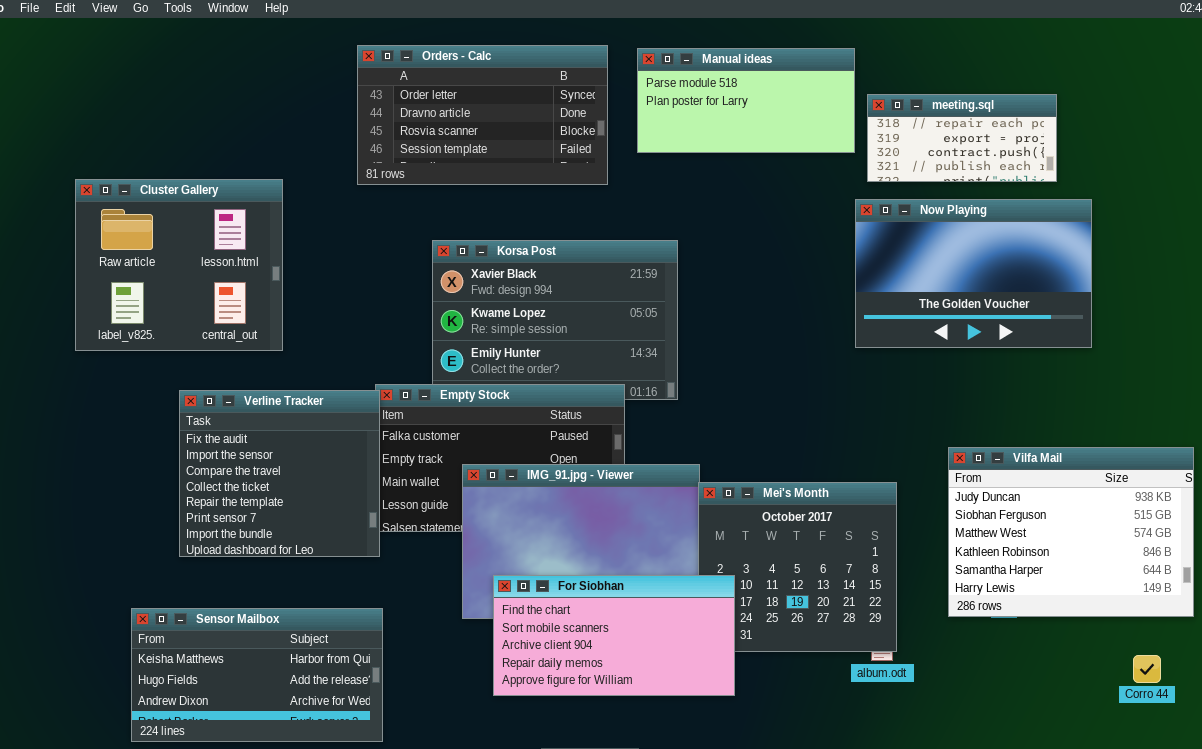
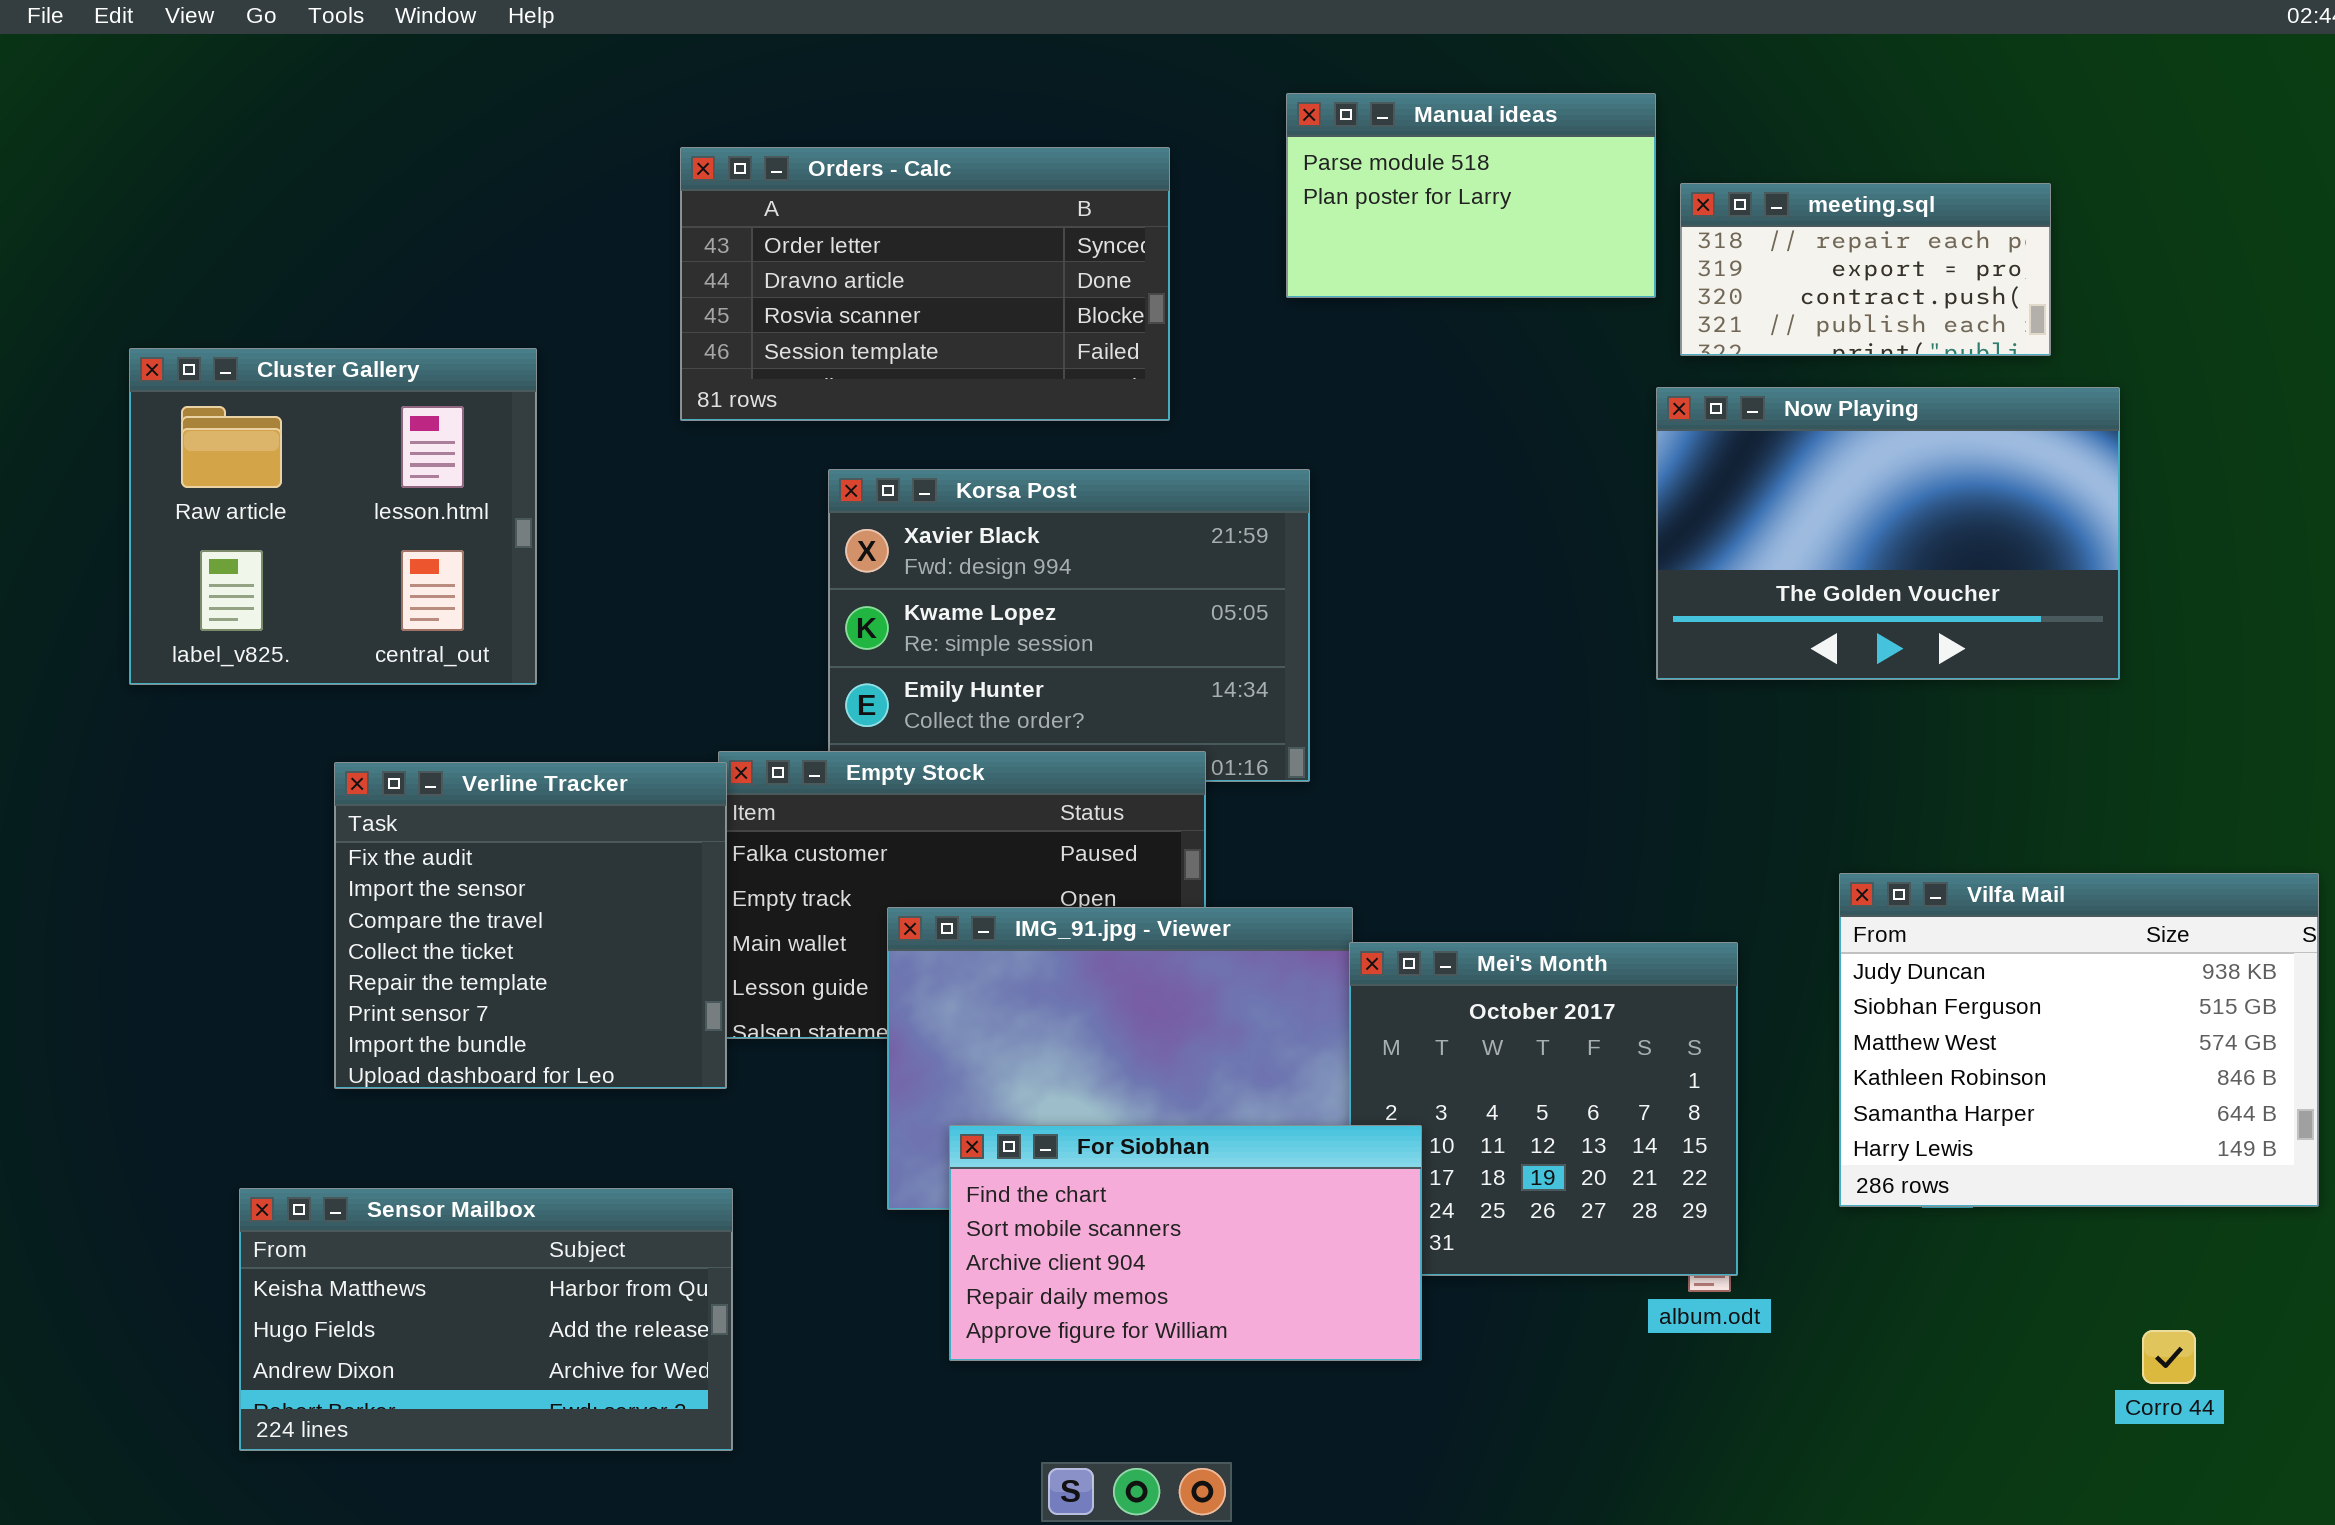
Orders - Calc: [357,45,608,185] -> [680,147,1170,421], moved
Manual ideas: [637,48,855,153] -> [1286,93,1656,298], resized
Corro 44: [1133,655,1161,683] -> [2142,1330,2196,1384], moved

